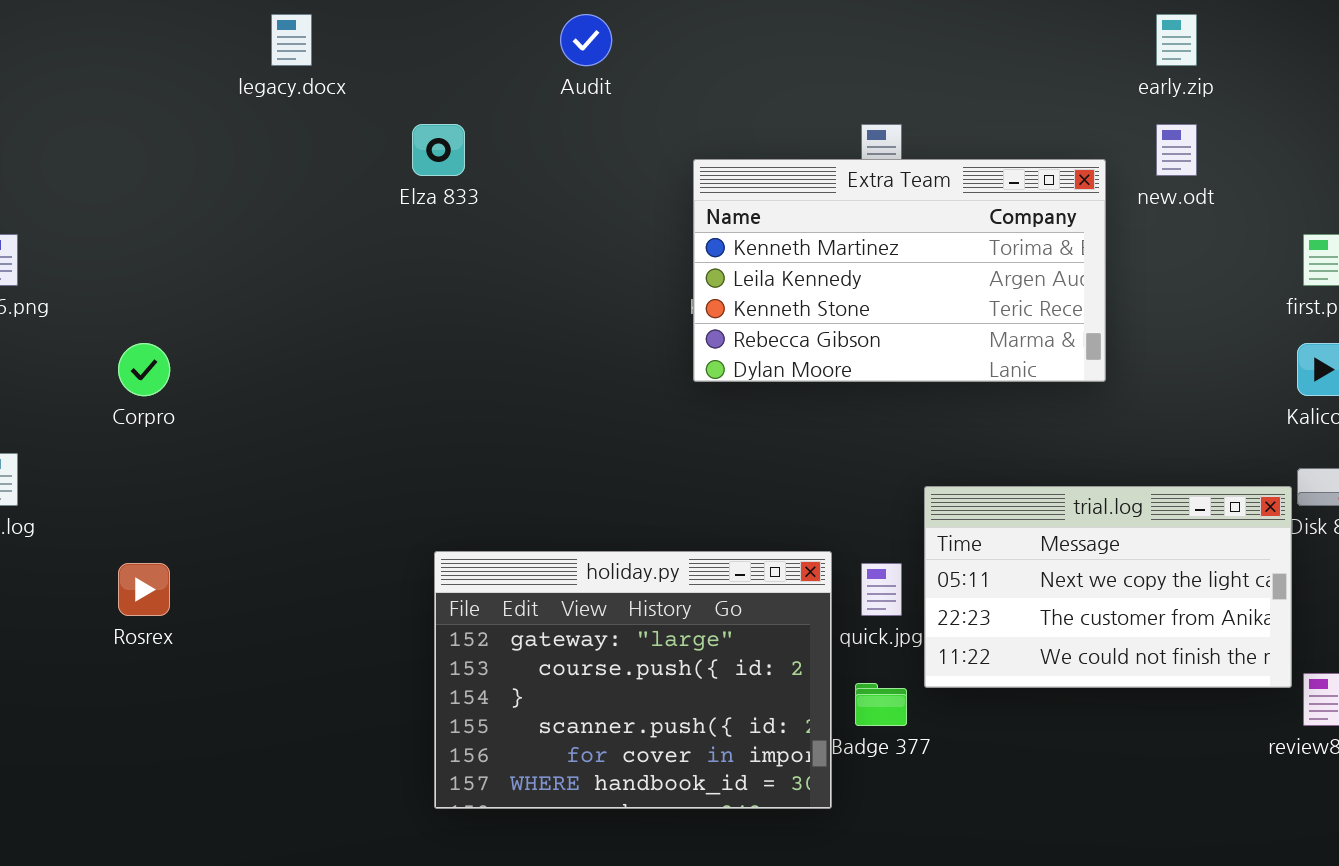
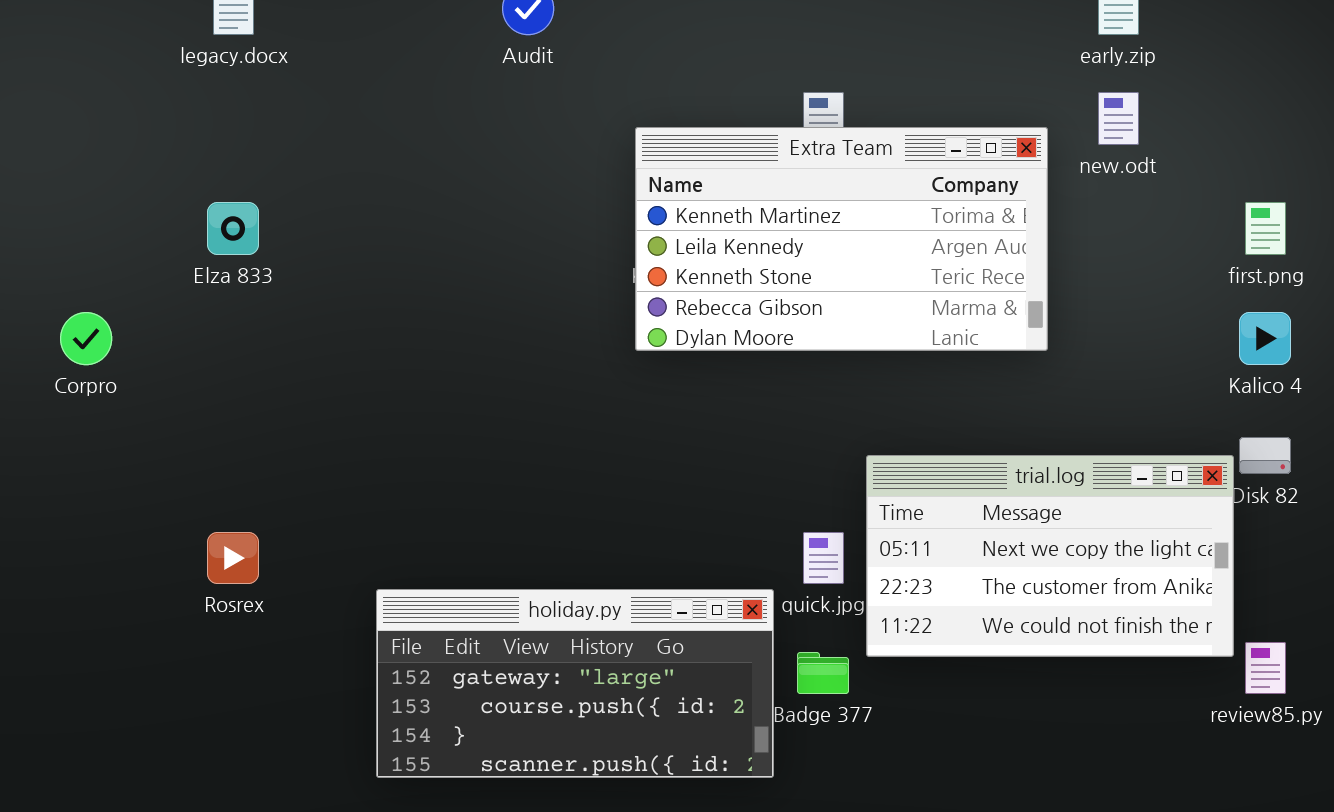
Elza 833: [412,124,465,176] -> [207,202,259,255], moved
holiday.py: [434,551,832,809] -> [376,589,774,778], resized
Rosrex: [118,563,170,616] -> [207,532,259,584], moved

